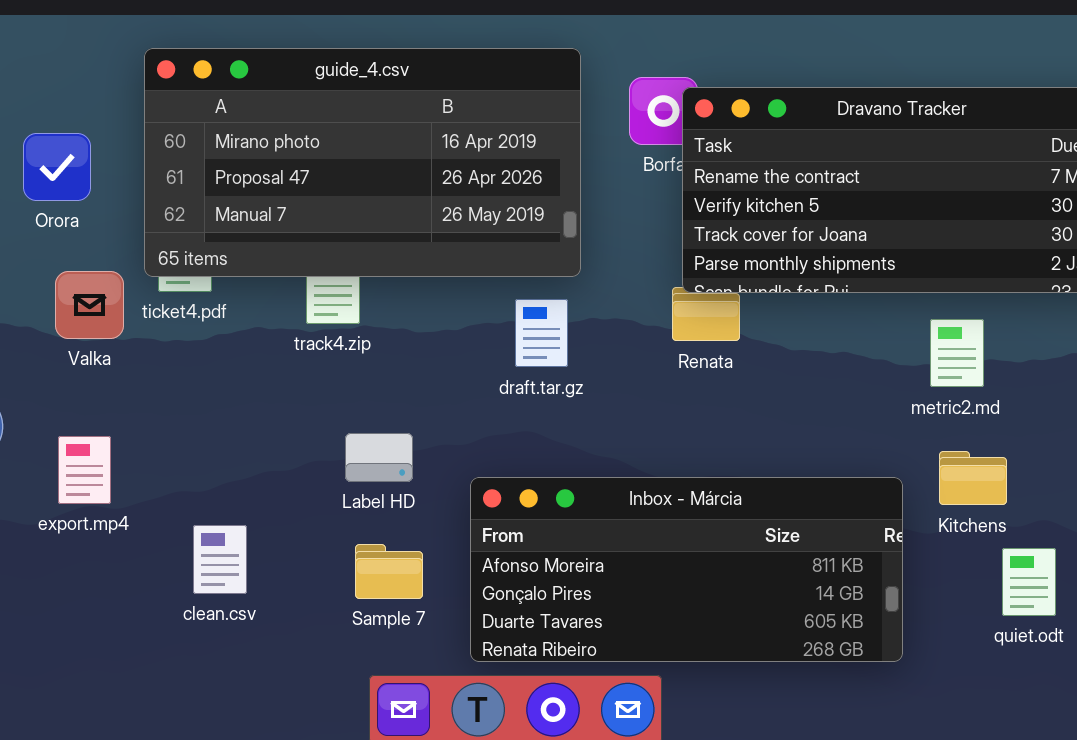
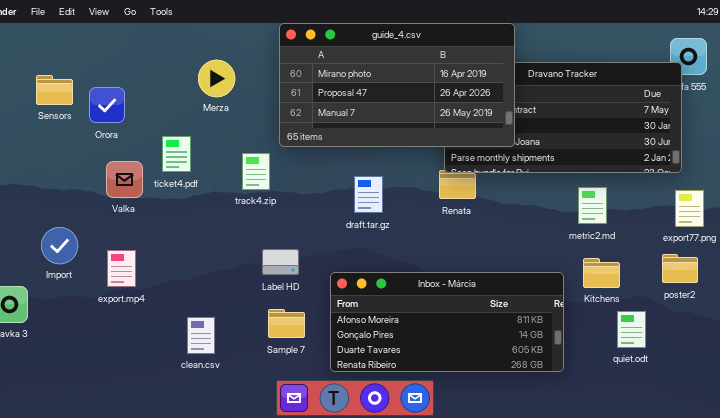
guide_4.csv: [144,48,581,277] -> [279,23,515,147], moved
clean.csv: [193,525,247,594] -> [187,317,215,354], moved

